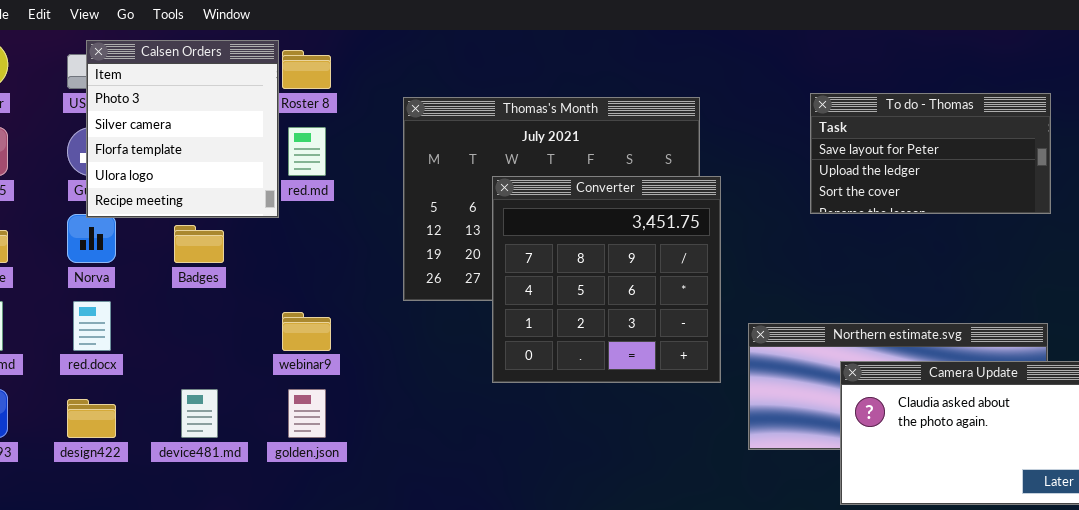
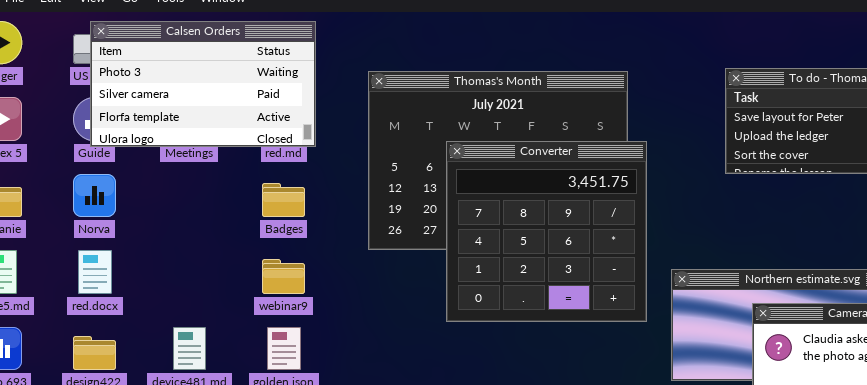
Calsen Orders: [86,40,279,218] -> [90,21,316,147], resized
Badges: [174,225,224,263] -> [262,183,305,217], moved

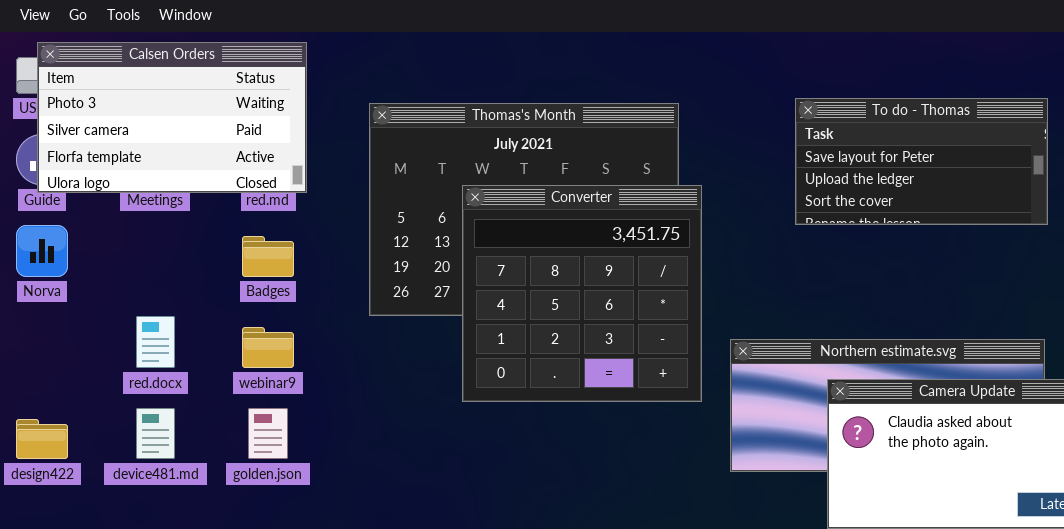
red.docx: [78,250,112,294] -> [136,316,175,368], moved

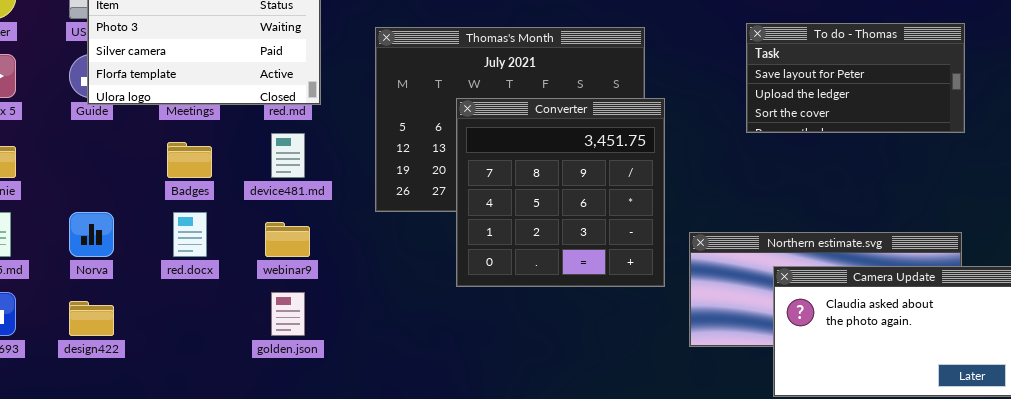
Norva: [16,225,68,277] -> [69,212,114,257], moved
Badges: [242,236,294,277] -> [167,142,212,178], moved
device481.md: [136,408,175,459] -> [271,133,305,178], moved

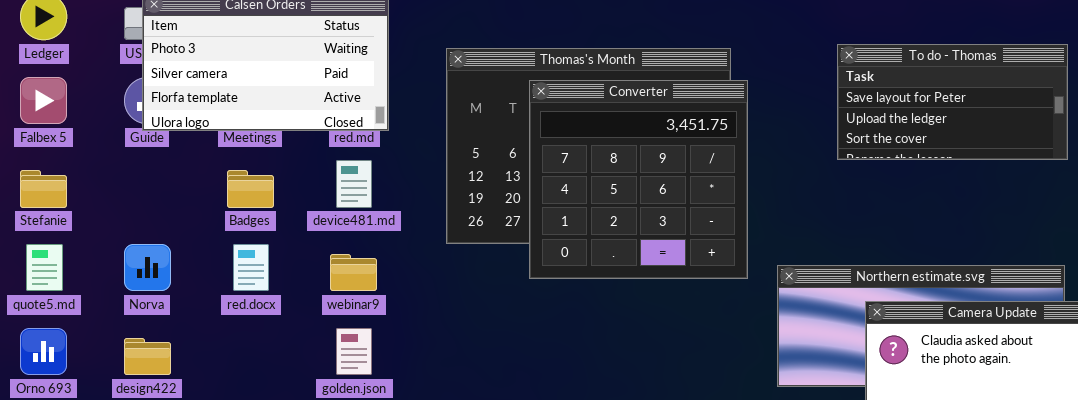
Converter: [456,98,665,287] -> [529,80,748,279], moved

